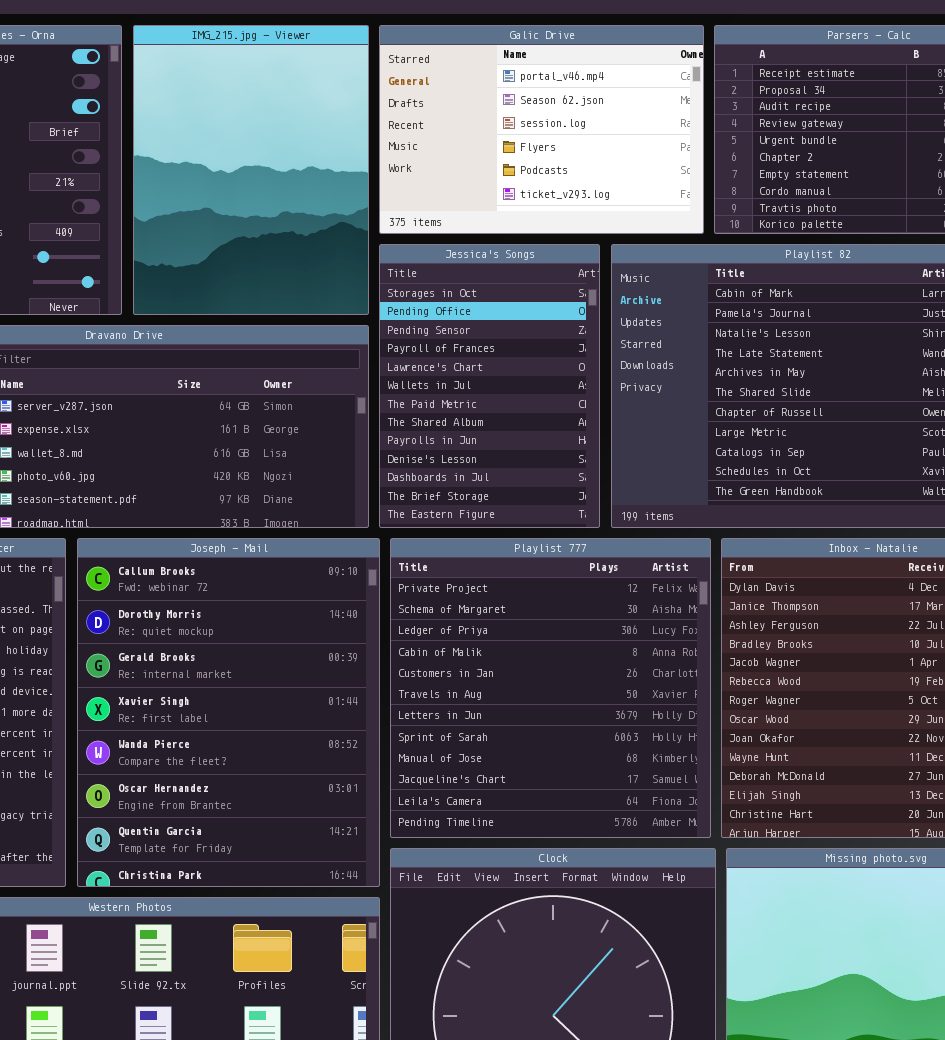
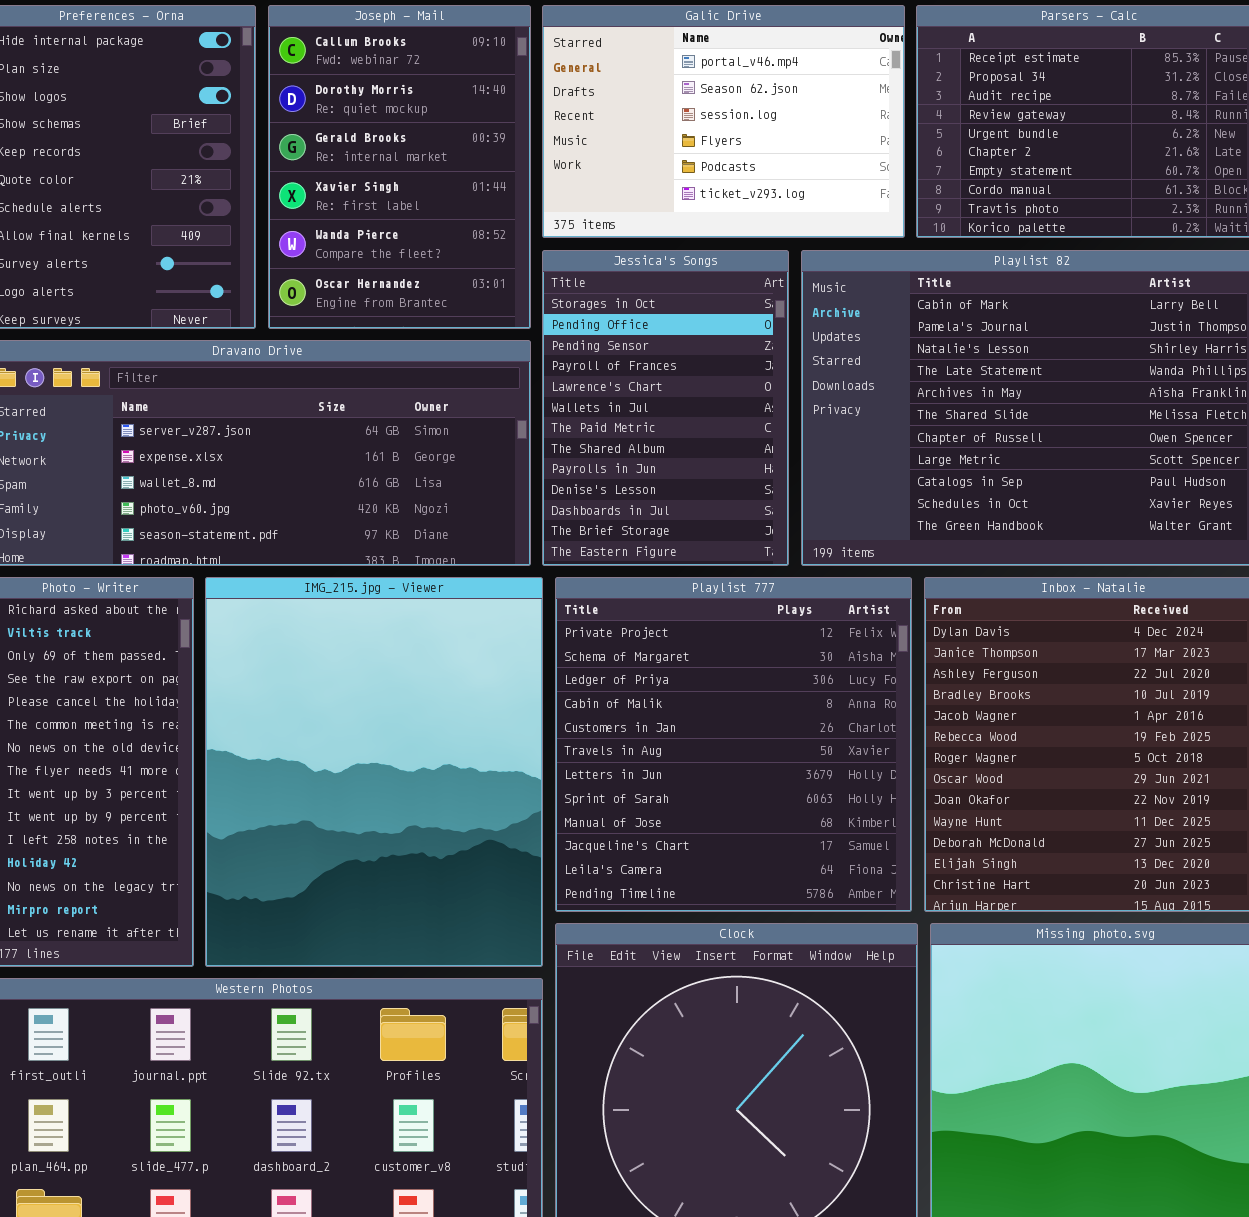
IMG_215.jpg - Viewer: [133,25,369,315] -> [205,577,543,967], moved, resized
Joseph - Mail: [77,538,380,887] -> [268,5,531,329], moved, resized

